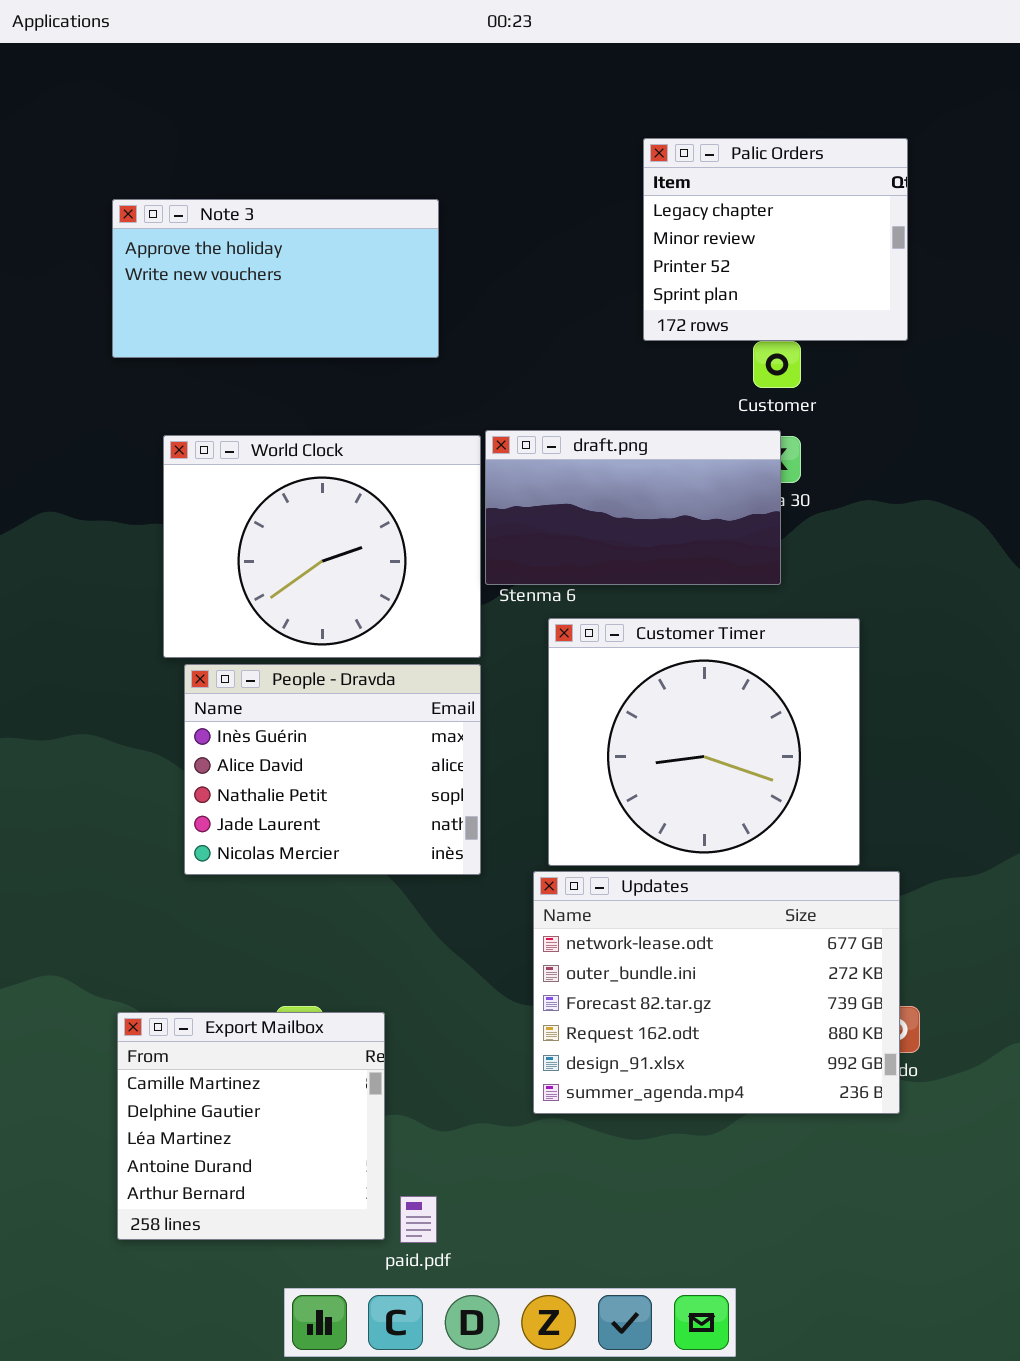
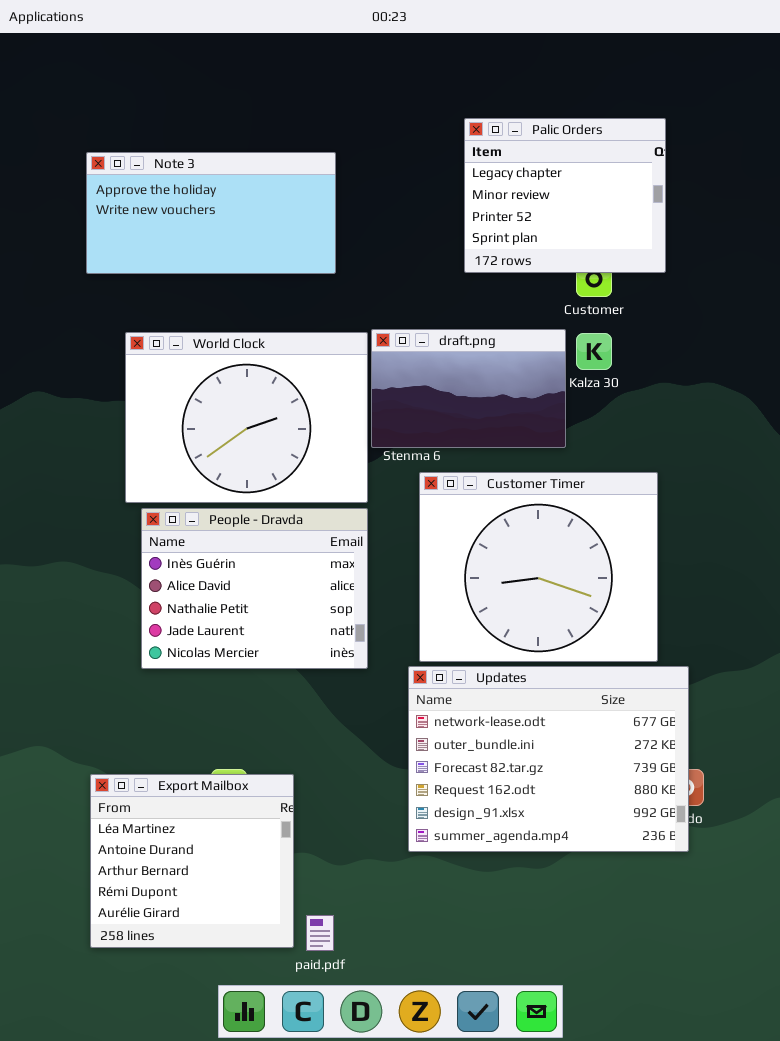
Palic Orders: [643,138,908,341] -> [464,118,666,273], moved
draft.png: [485,430,781,585] -> [371,329,566,448], resized
Export Mailbox: [117,1012,385,1240] -> [90,774,294,948], scrolled down 2 rows

